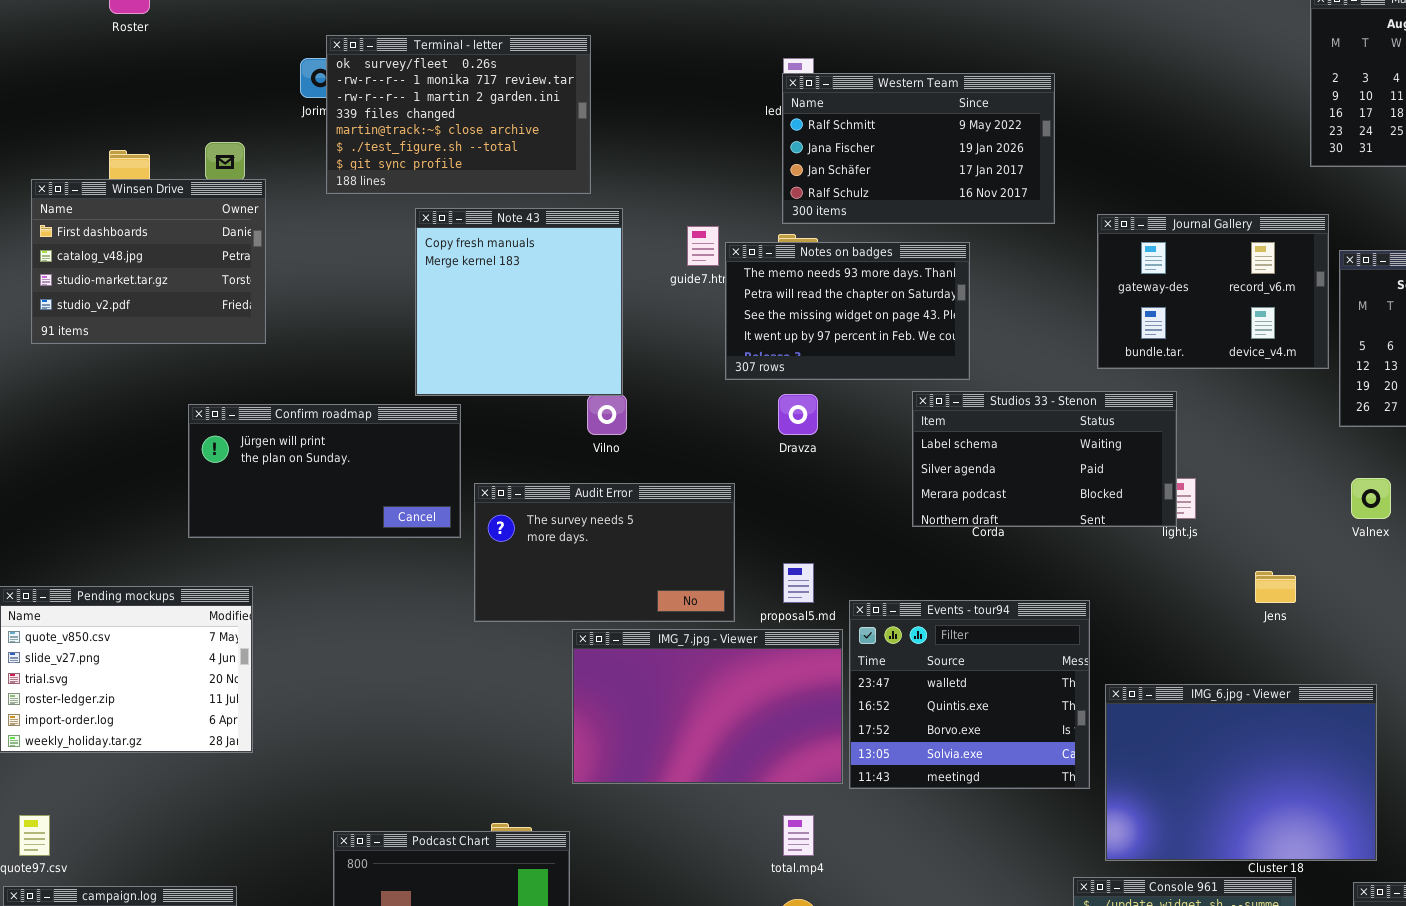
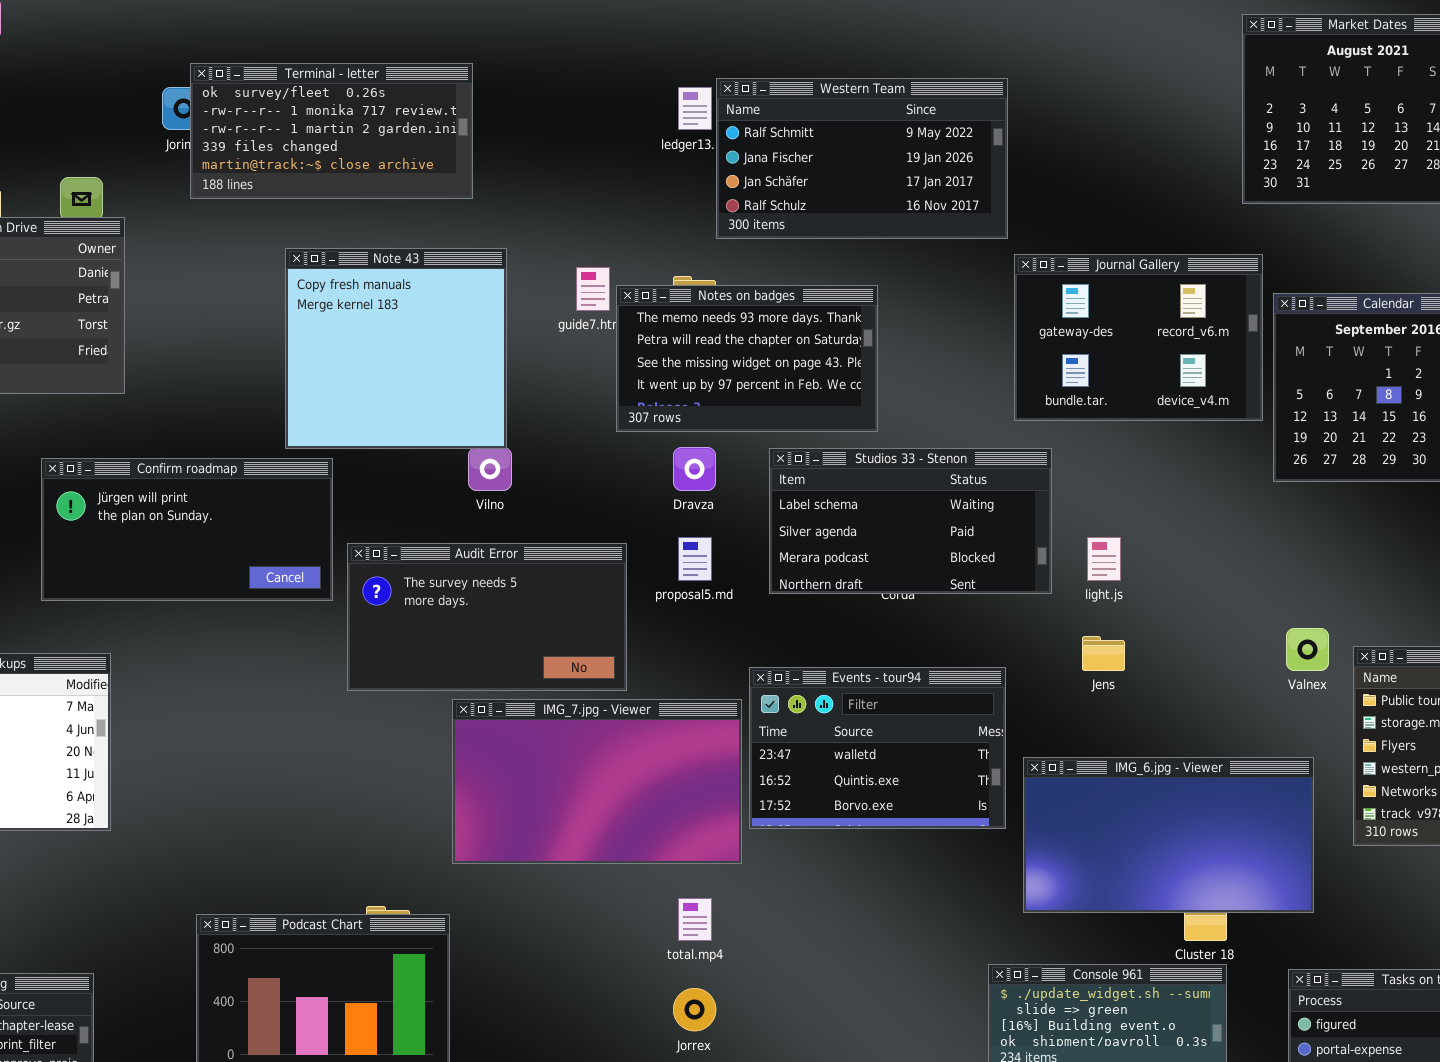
Terminal - letter: [326,35,591,194] -> [190,63,473,199], resized
Western Team: [782,73,1055,224] -> [716,78,1008,239], moved
Studios 33 - Stenon: [912,391,1177,527] -> [769,448,1052,594], moved
Valnex: [1351,478,1391,519] -> [1286,628,1329,671], moved
proposal5.md: [783,563,814,603] -> [678,537,712,581], moved
Jens: [1255,571,1296,603] -> [1082,636,1125,671], moved
Events - tour94: [849,600,1090,789] -> [749,667,1006,829], resized
IMG_6.jpg - Viewer: [1105,684,1377,861] -> [1023,757,1314,913], resized

